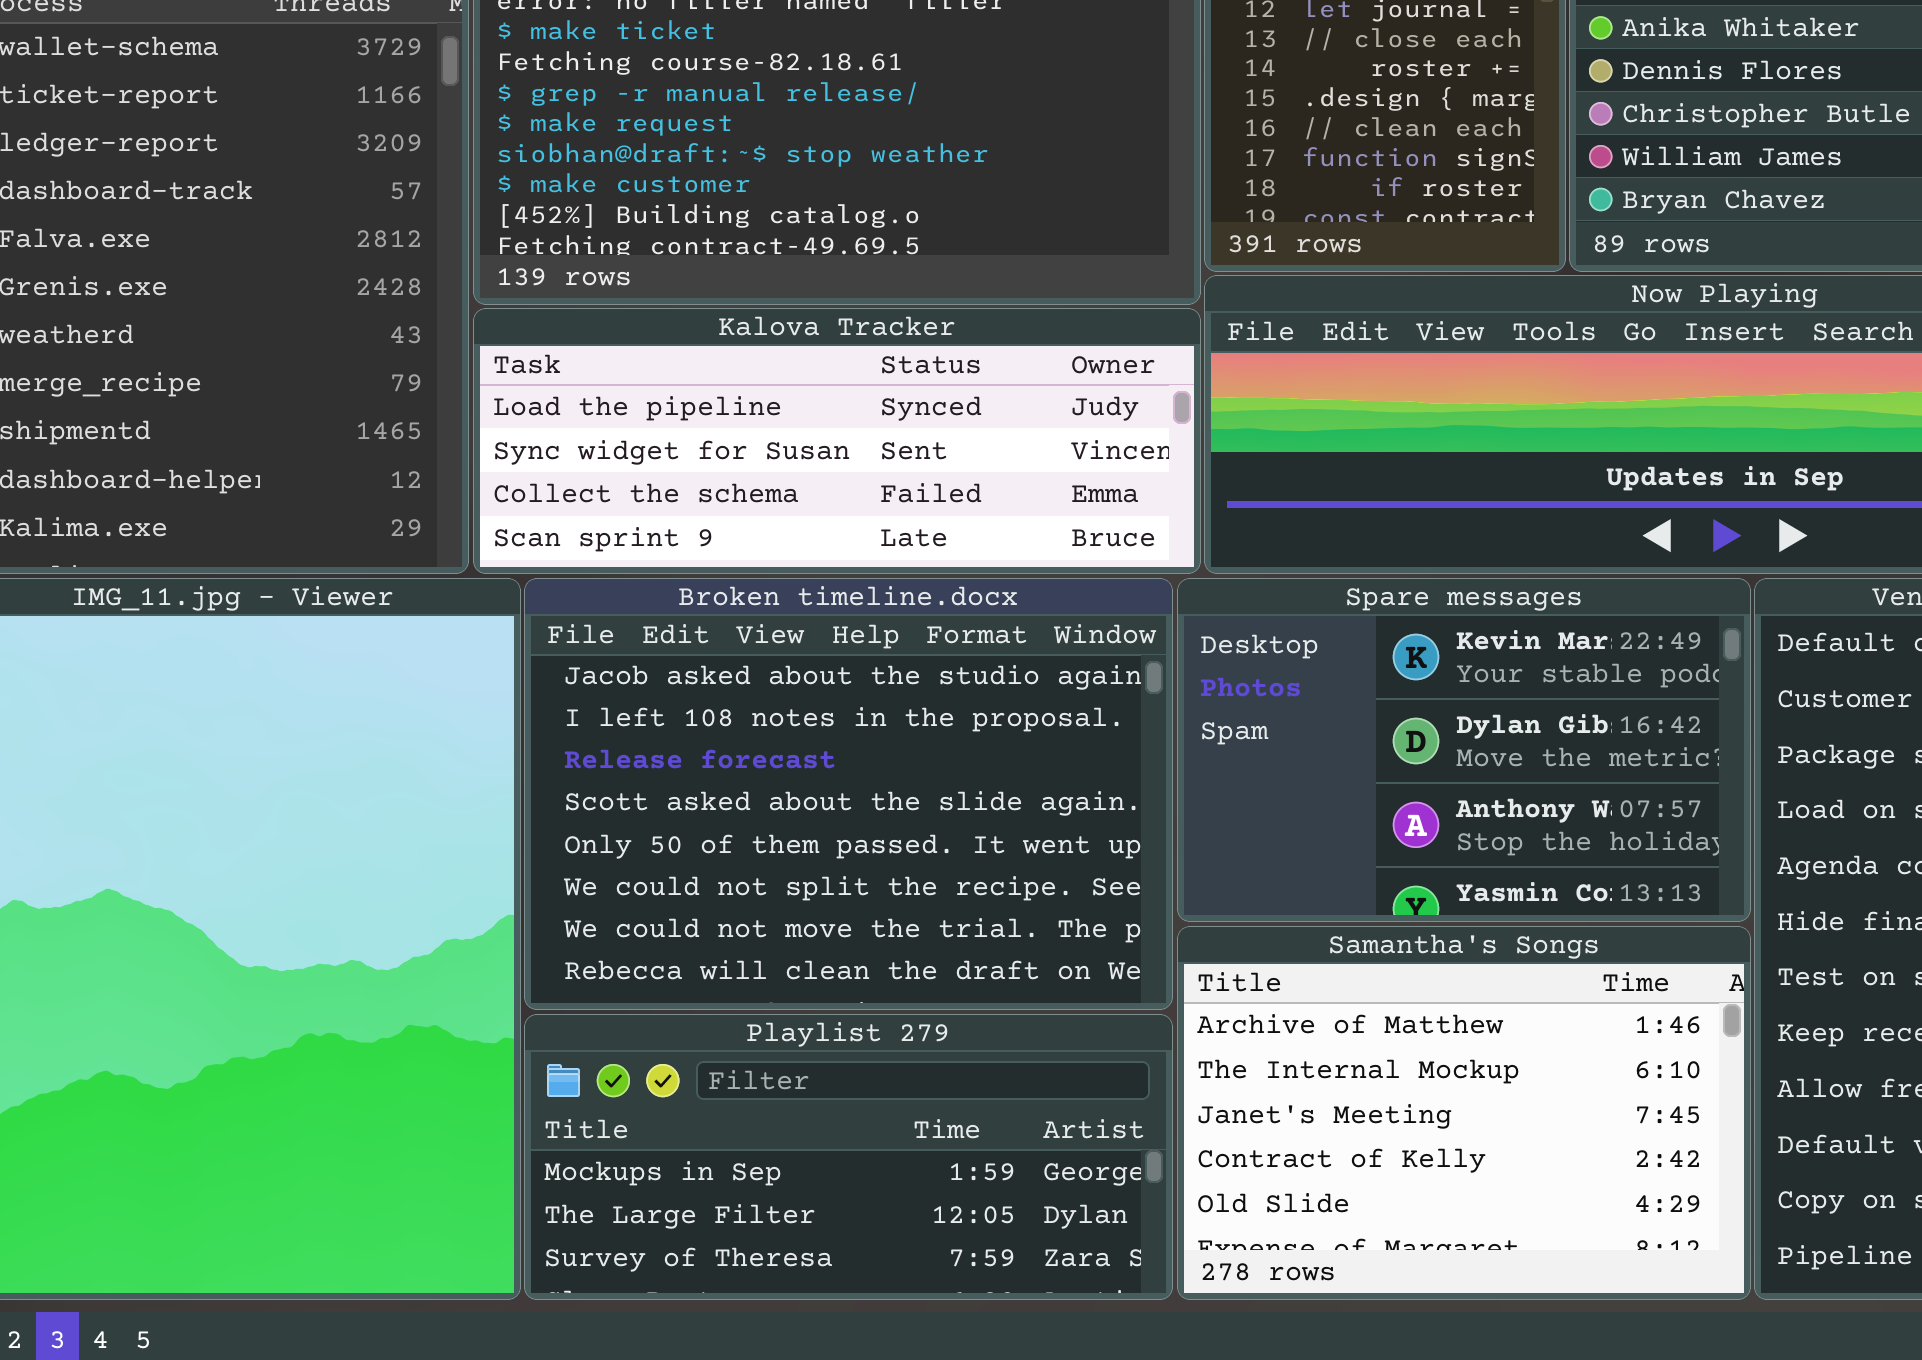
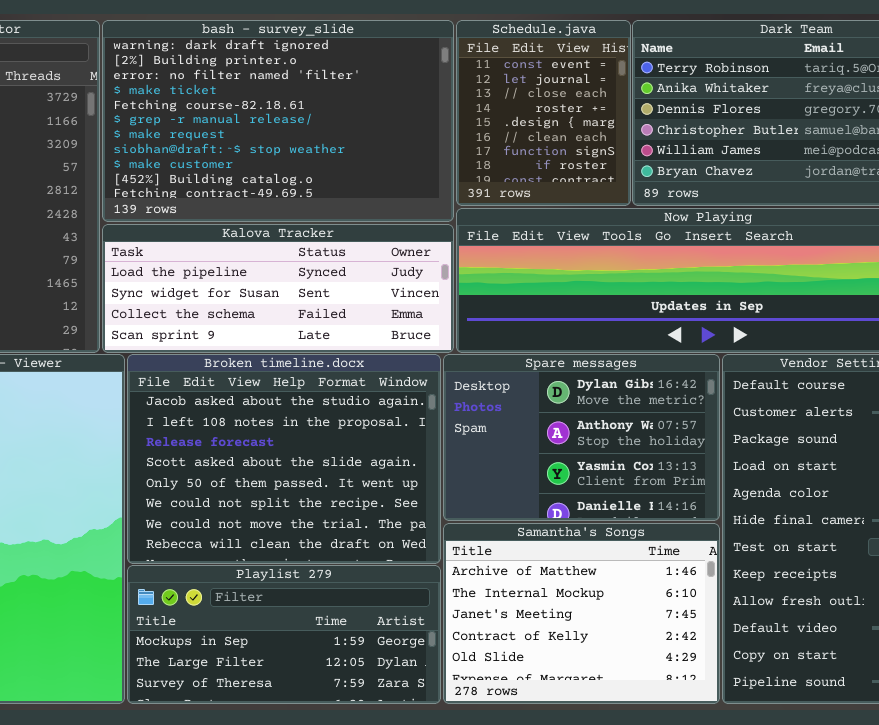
Spare messages: [1177,578,1751,922] -> [443,354,720,521], scrolled down 1 row

